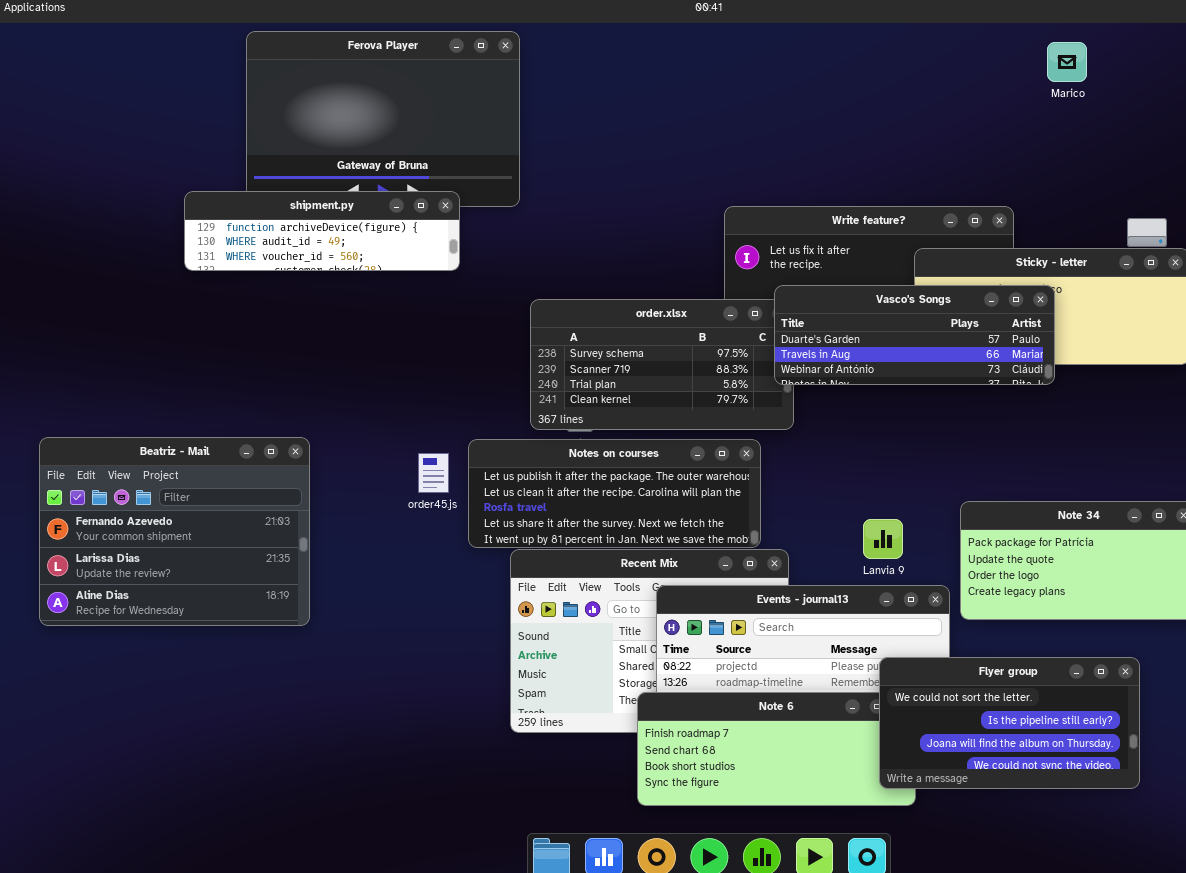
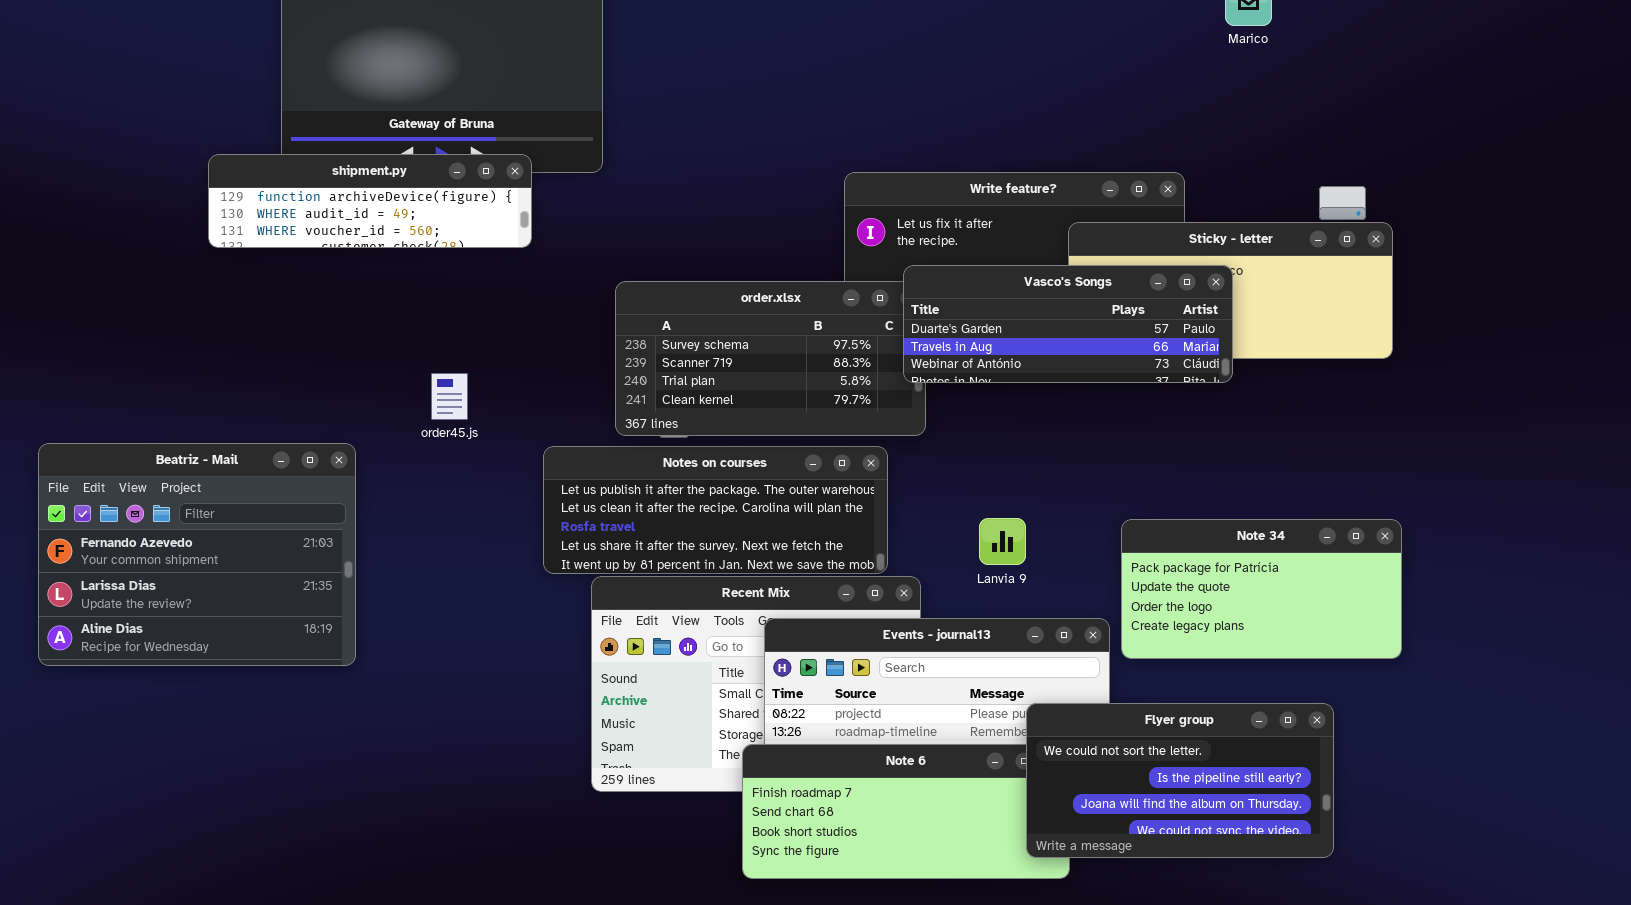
order45.js: [418,453,449,493] -> [431,373,468,420], moved
Lanvia 9: [863,519,903,559] -> [979,518,1026,565], moved

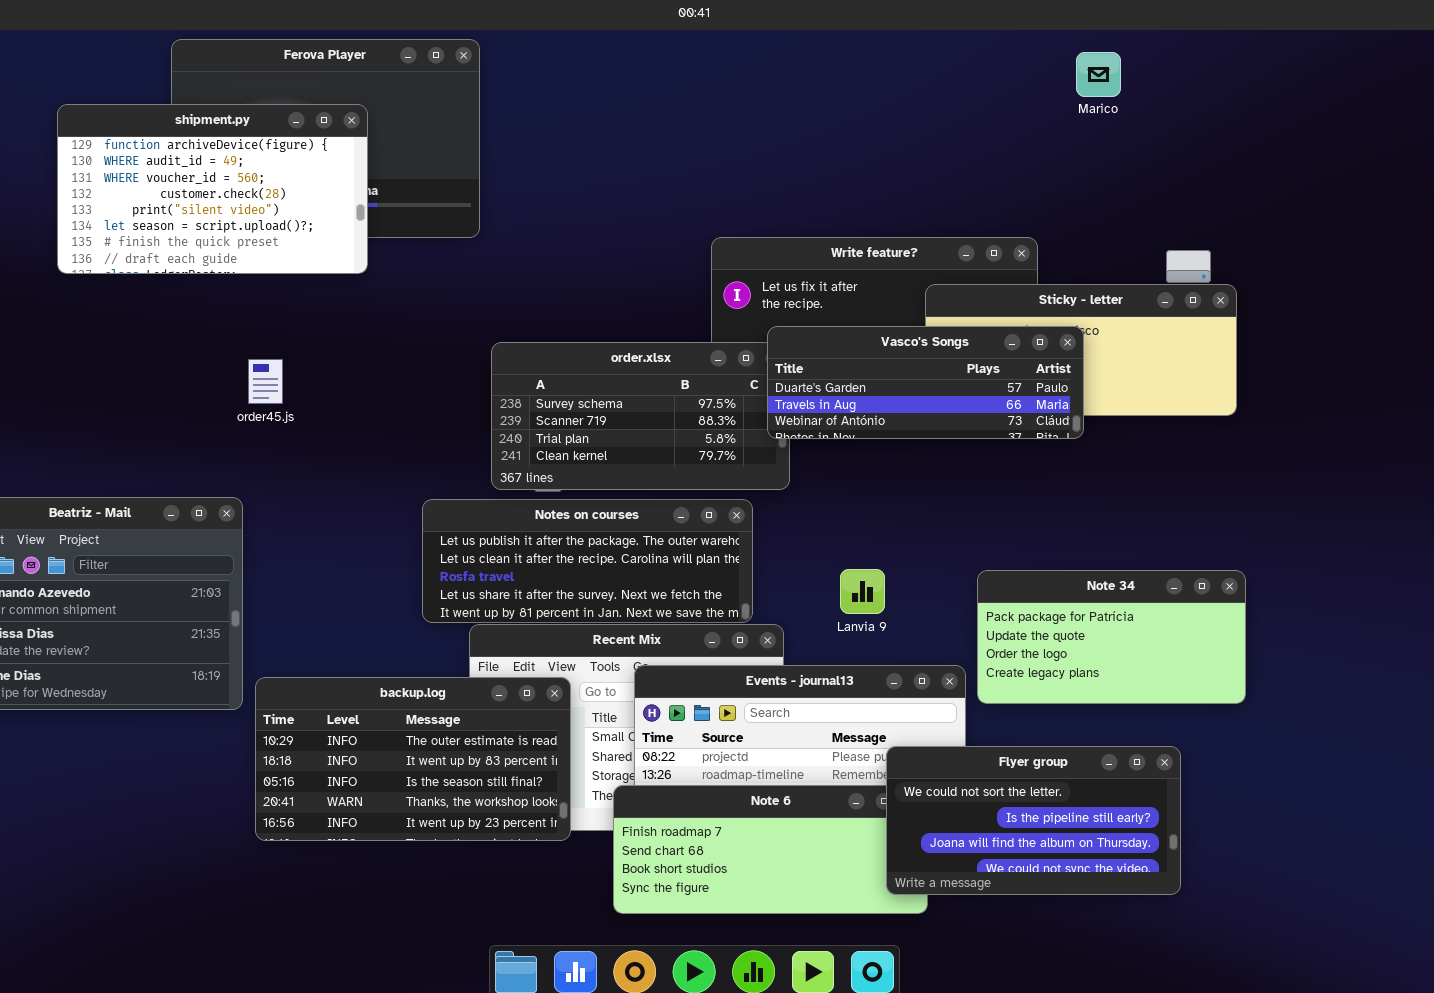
shipment.py: [208,154,532,248] -> [57,104,368,274], moved, resized
order45.js: [431,373,468,420] -> [248,359,283,404], moved
backup.log: none -> [255,677,571,841], opened

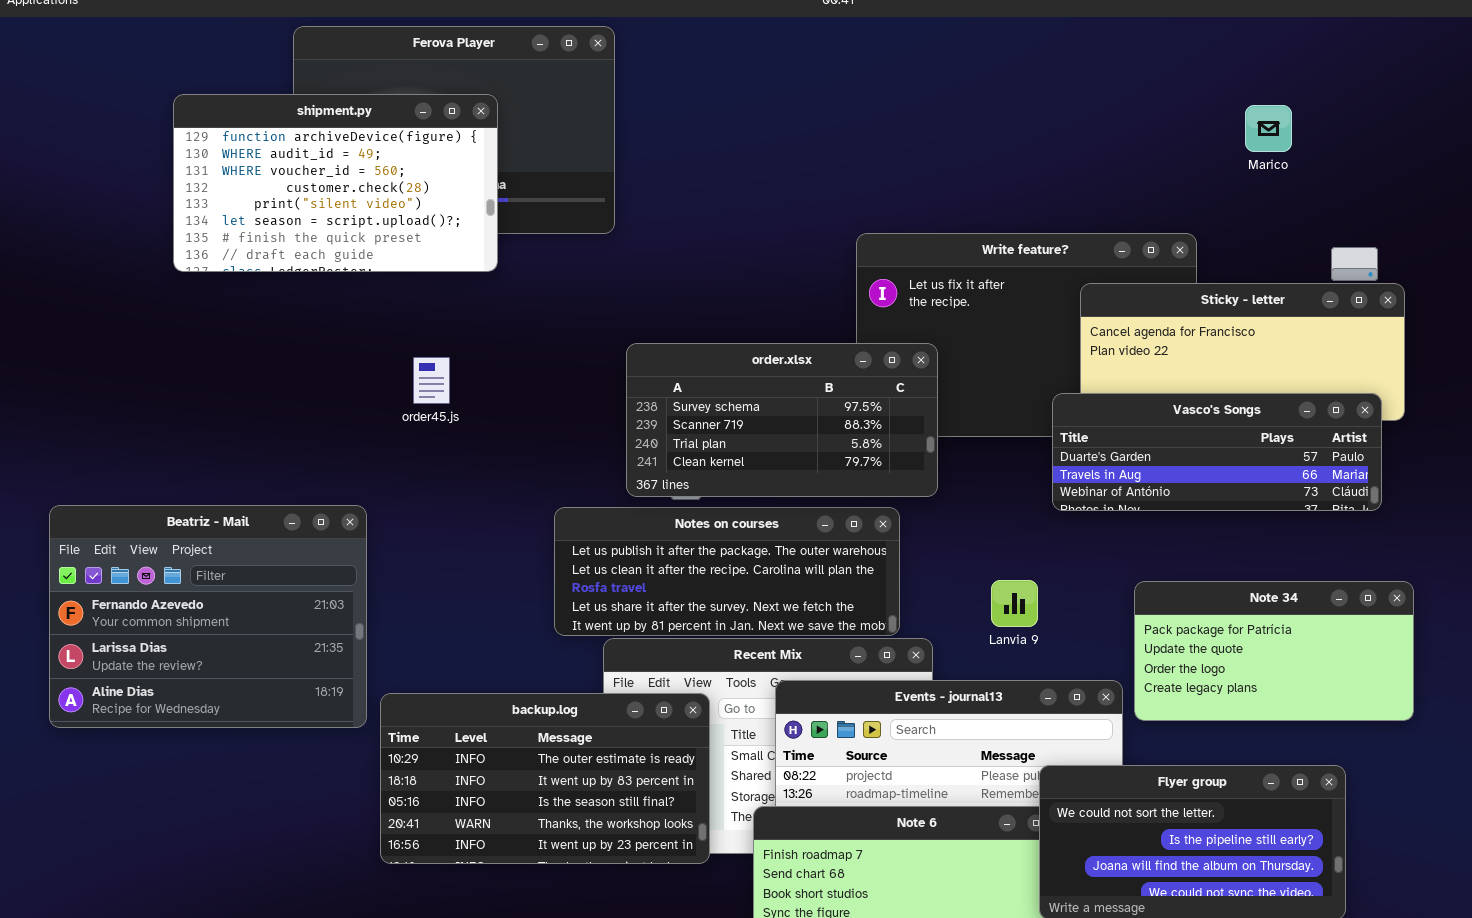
Marico: [1076,52,1121,97] -> [1245,105,1292,152], moved
Vasco's Songs: [767,326,1084,439] -> [1052,393,1382,511], moved
order45.js: [248,359,283,404] -> [413,357,450,404], moved

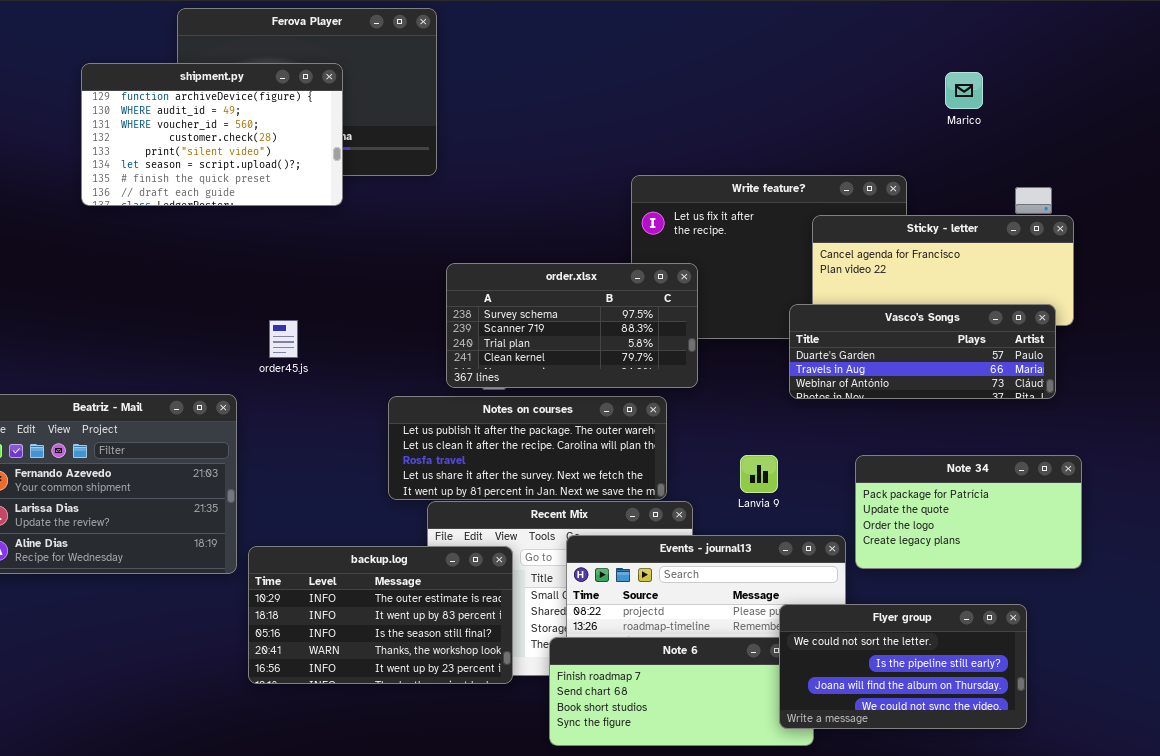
order45.js: [413,357,450,404] -> [269,320,298,358], moved

